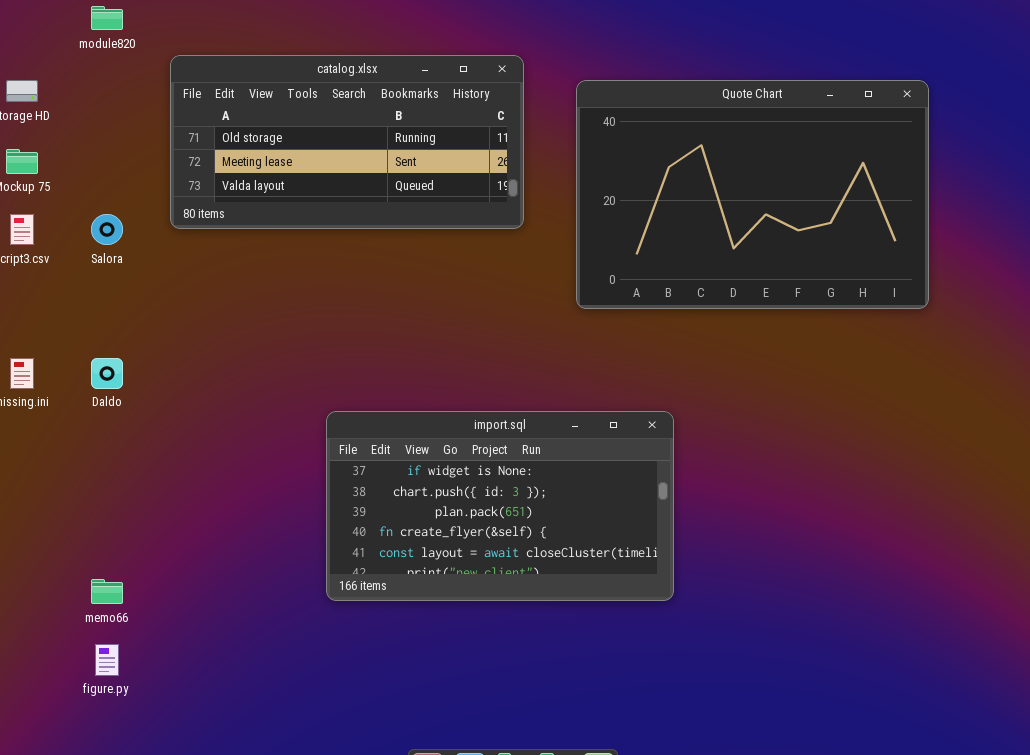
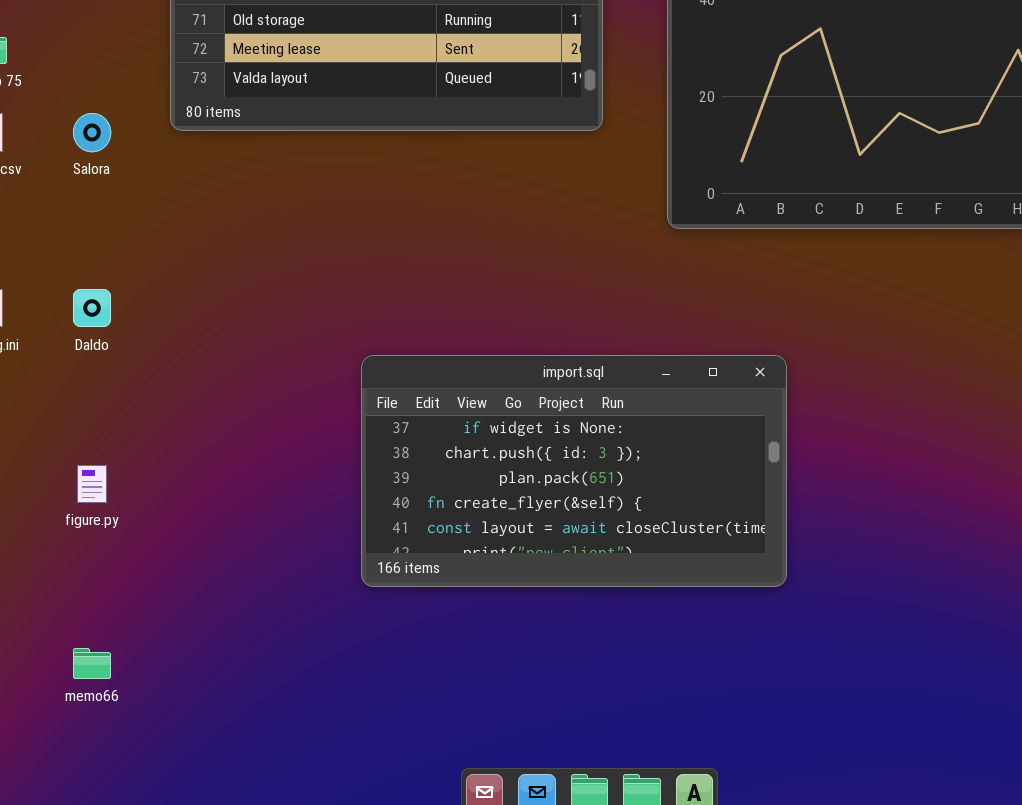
memo66: [91,579,123,604] -> [73,648,111,679], moved
figure.py: [95,644,119,676] -> [77,465,107,503], moved

